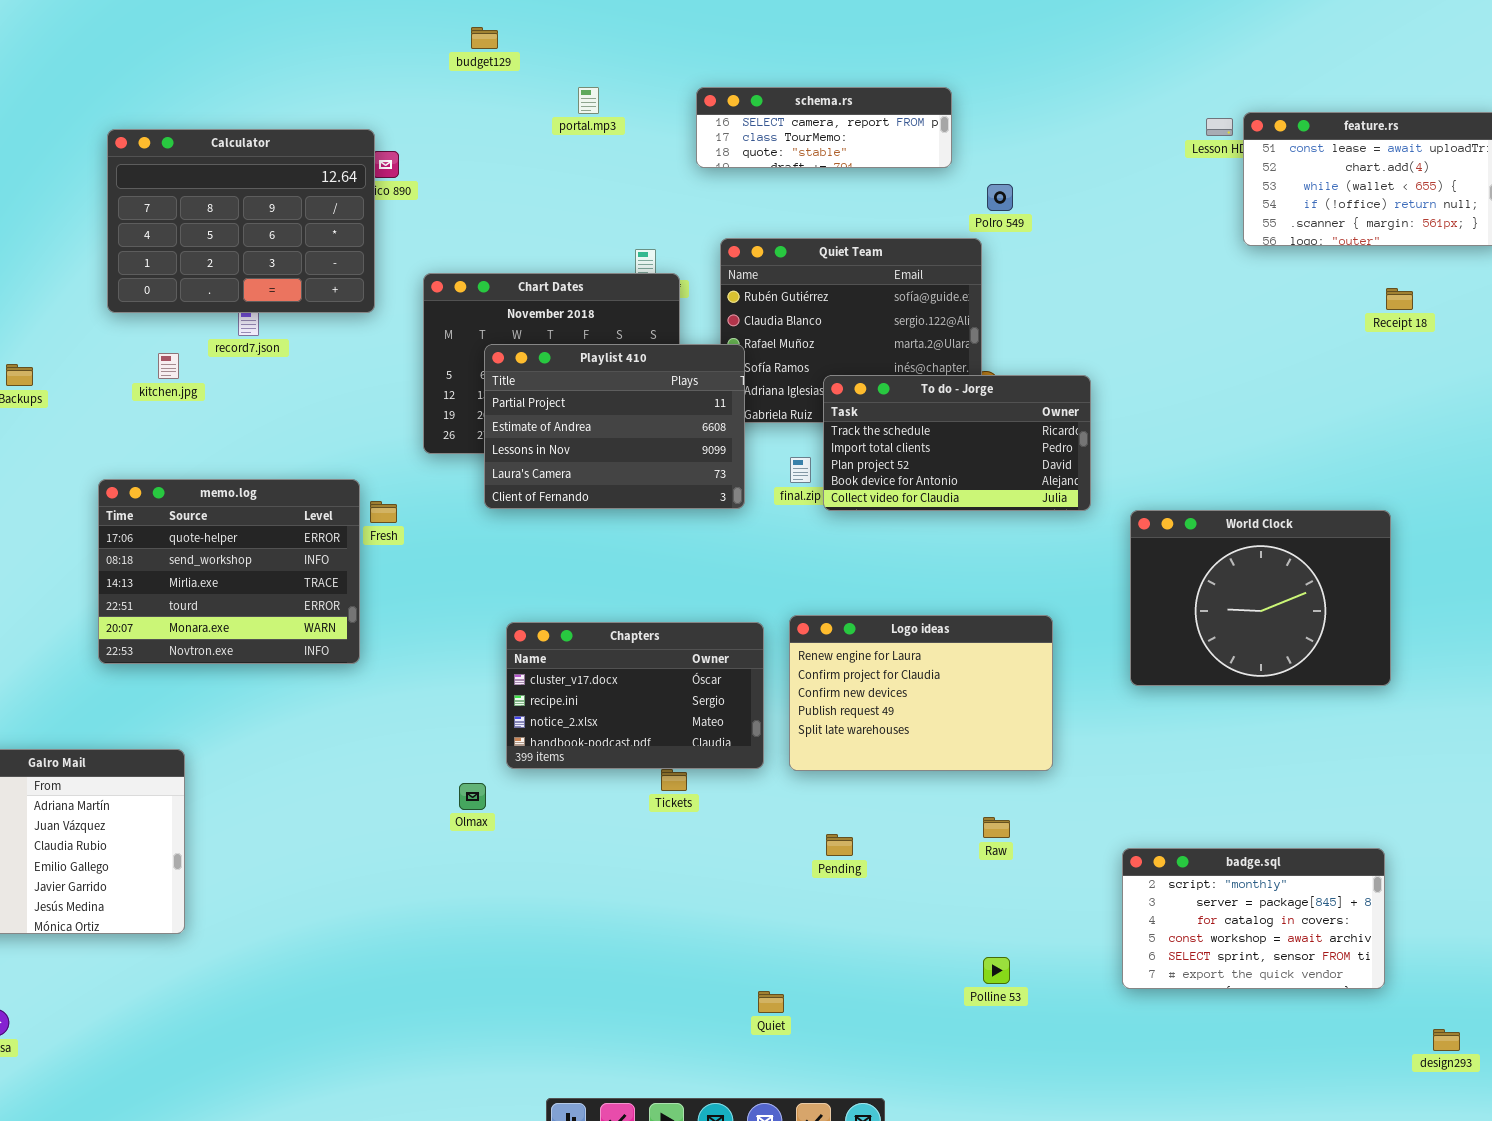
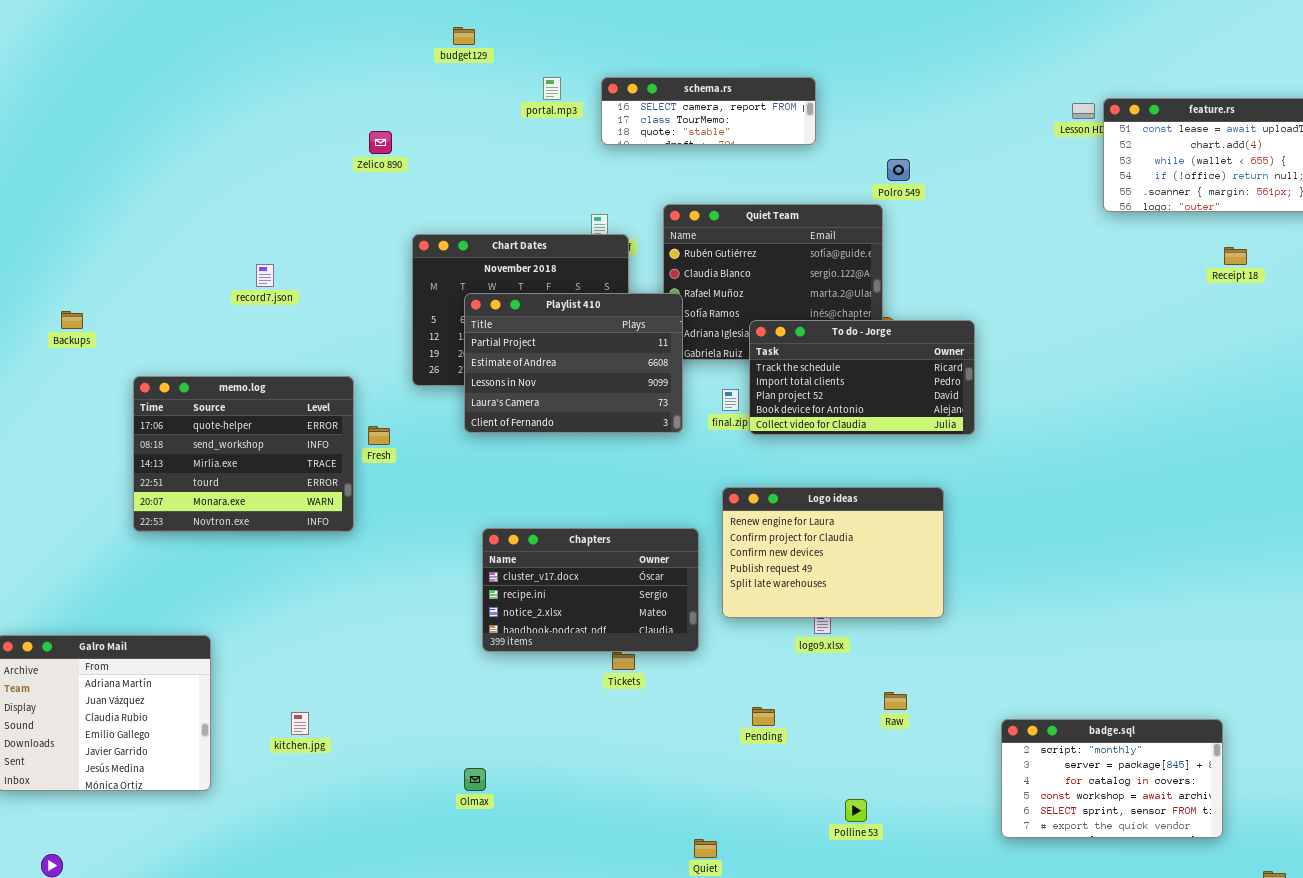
schema.rs: [696,87,952,168] -> [601,77,816,145], moved
Calculator: [107,129,375,313] -> none, closed
kitchen.jpg: [158,353,179,379] -> [291,712,309,735], moved
memo.log: [98,479,360,664] -> [133,376,354,532], moved
World Clock: [1130,510,1391,686] -> none, closed
Logo ideas: [789,615,1053,771] -> [722,487,944,618], moved
Olmax: [459,783,486,810] -> [464,768,486,791], moved
Polline 53: [983,957,1010,984] -> [845,799,867,822], moved

